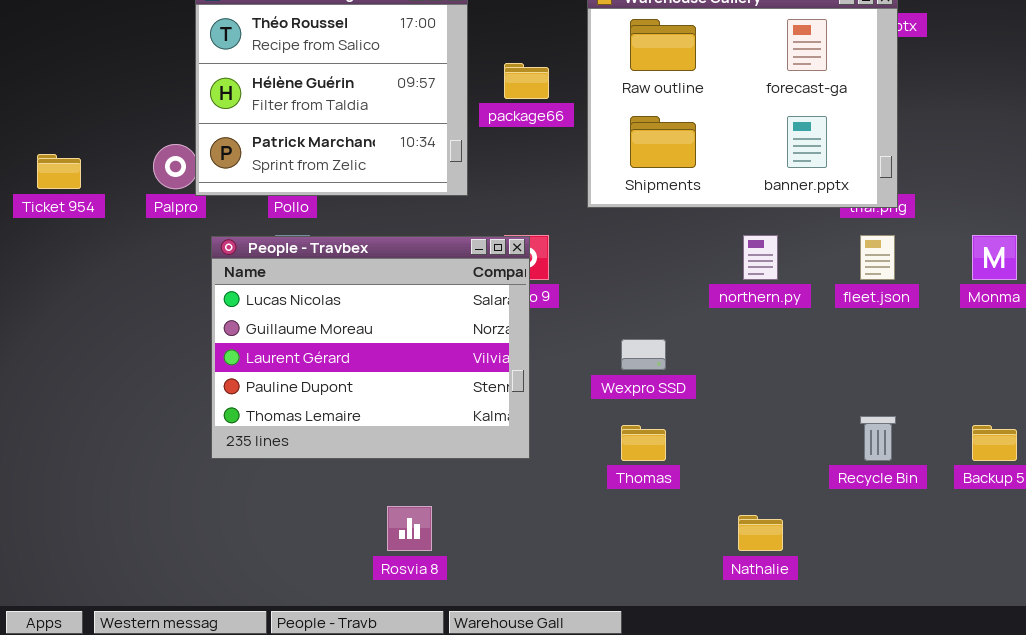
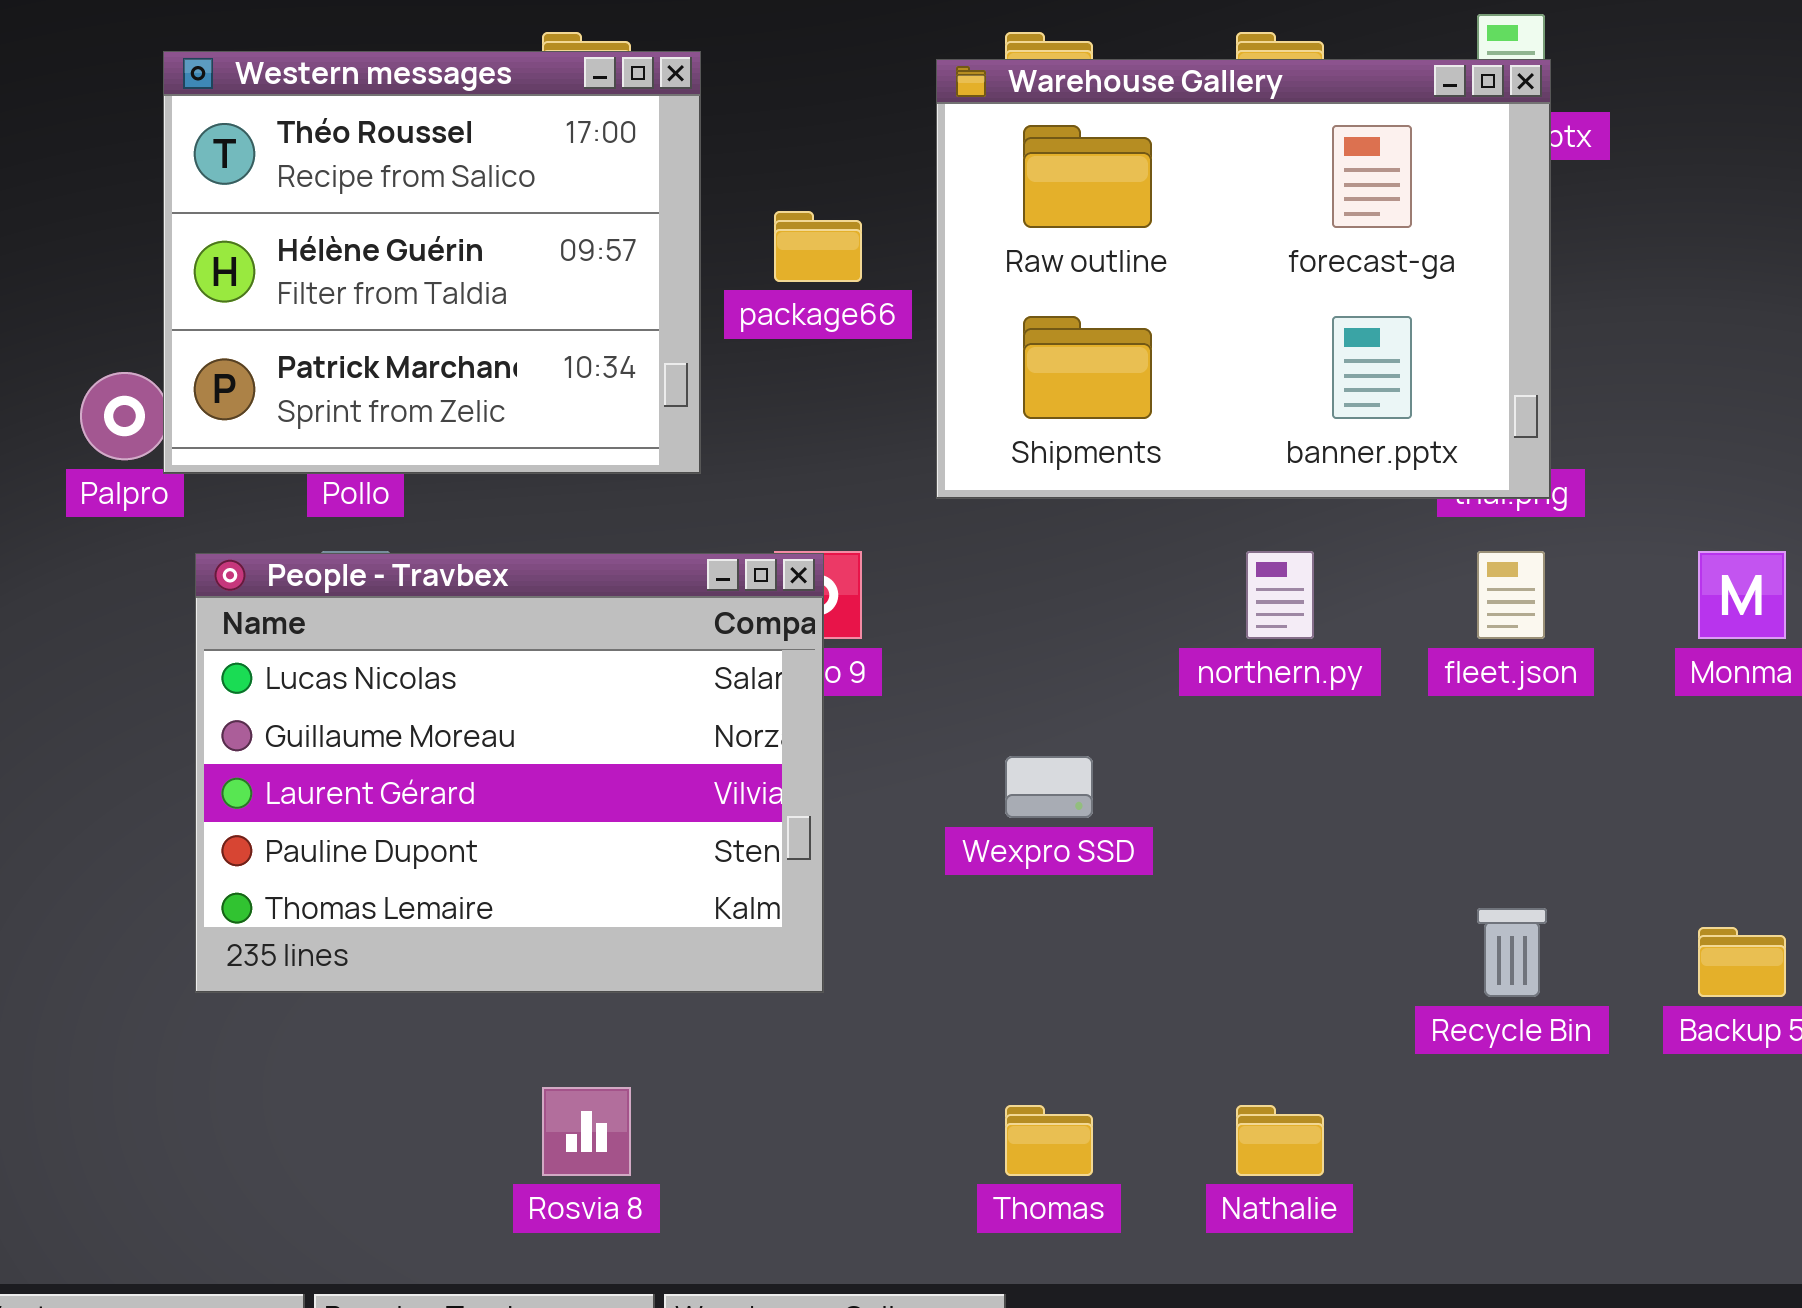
Thomas: [621,425,666,461] -> [1005,1105,1093,1176], moved

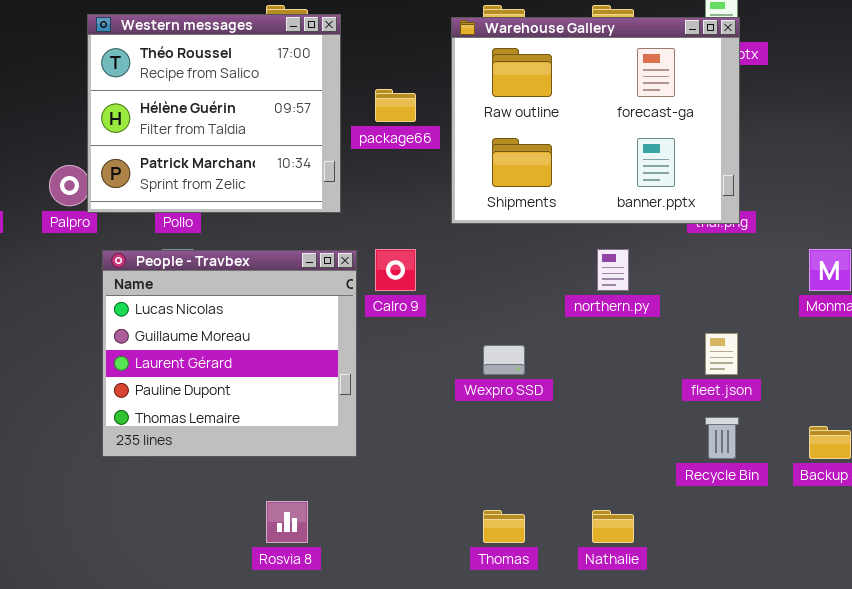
fleet.json: [1477,551,1545,639] -> [705,333,738,375], moved
People - Travbex: [195,553,824,993] -> [102,250,357,457], resized

